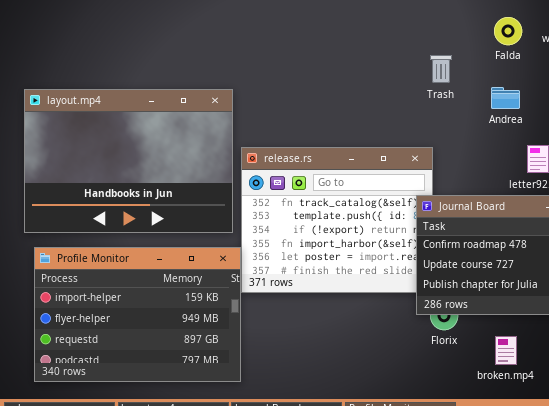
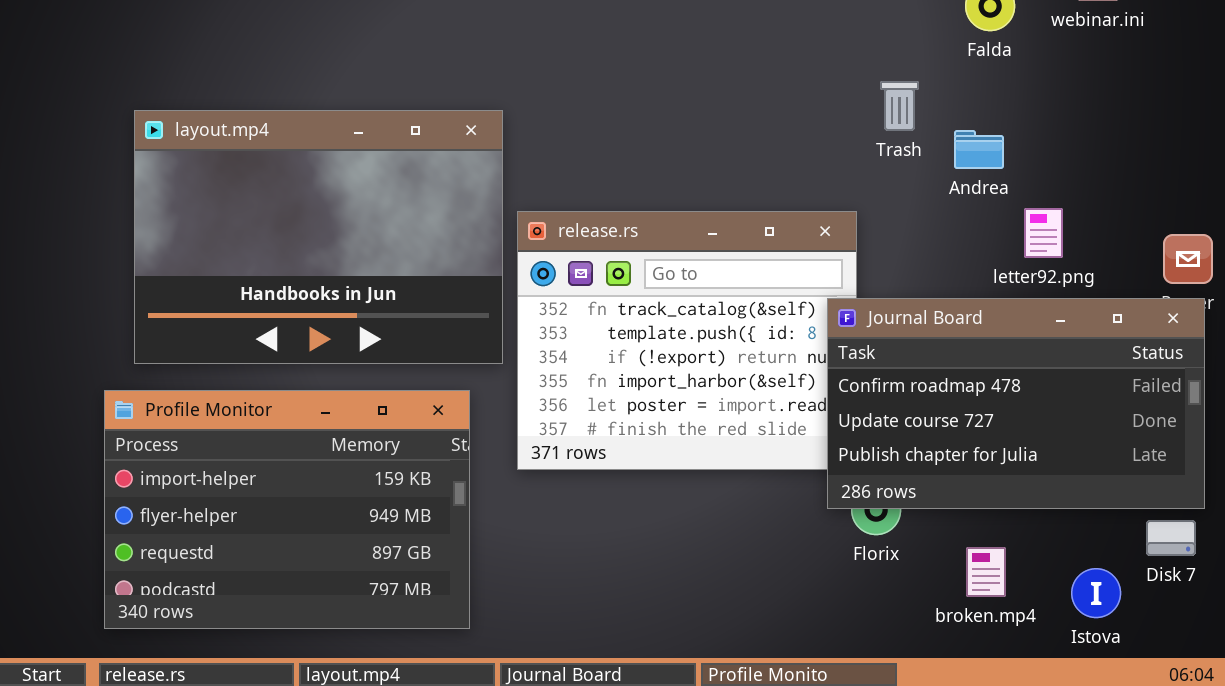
Trash: [430,55,452,83] -> [880,81,919,131], moved
Andrea: [491,87,520,109] -> [954,130,1004,169], moved
Profile Monitor: [34,247,241,382] -> [104,390,470,629], moved

